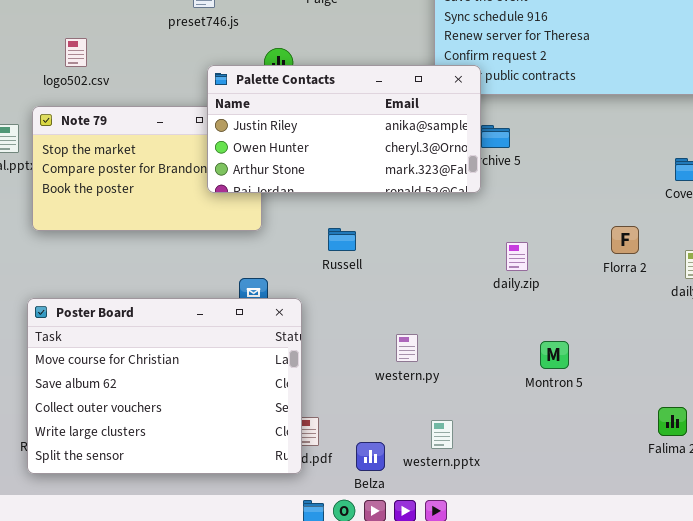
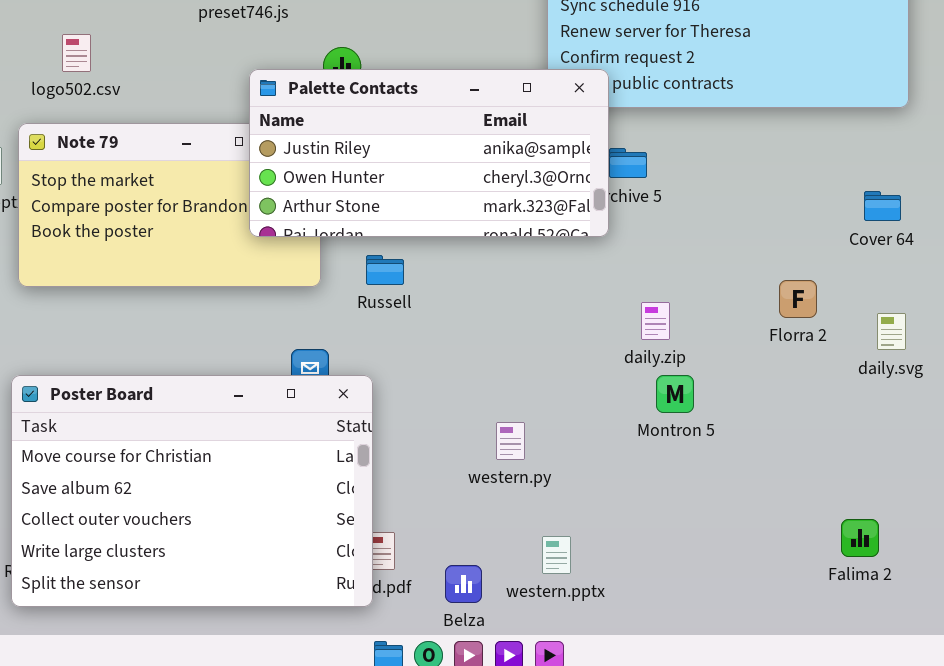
Russell: [328,228,356,251] -> [366,255,404,285], moved
Montron 5: [540,341,569,369] -> [656,375,694,413], moved

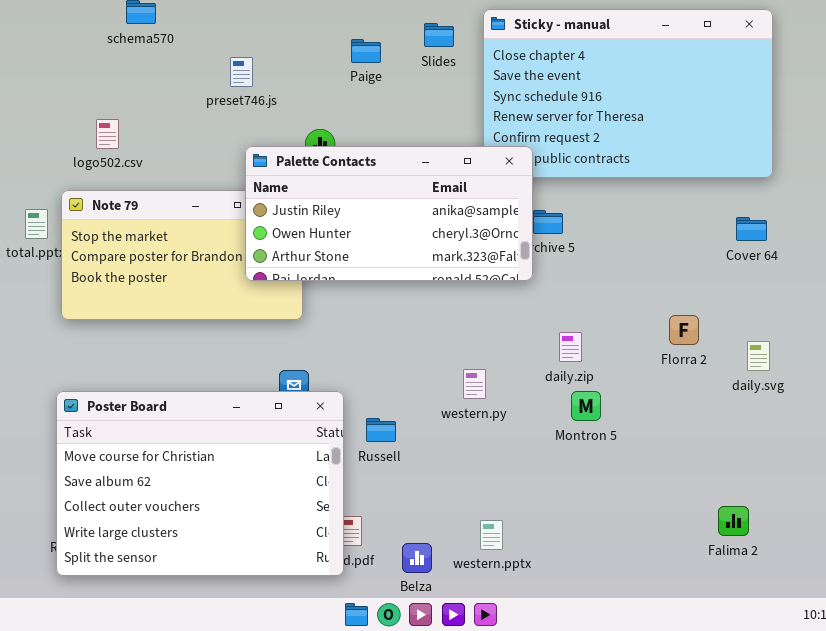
Cover 64: [864,191,901,221] -> [736,217,767,241], moved
Russell: [366,255,404,285] -> [366,418,396,442], moved
western.py: [496,422,525,460] -> [463,369,486,399], moved

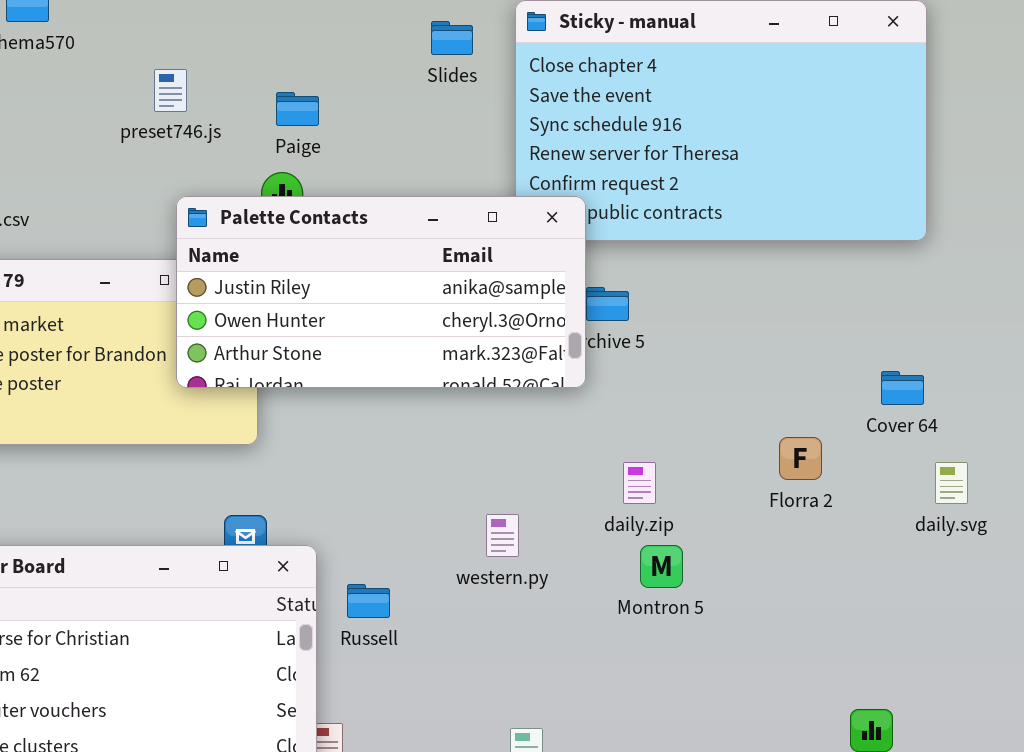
Paige: [351,39,381,63] -> [276,92,319,126], moved
Cover 64: [736,217,767,241] -> [881,371,924,405], moved
daily.svg: [747,341,770,371] -> [935,462,968,504], moved

